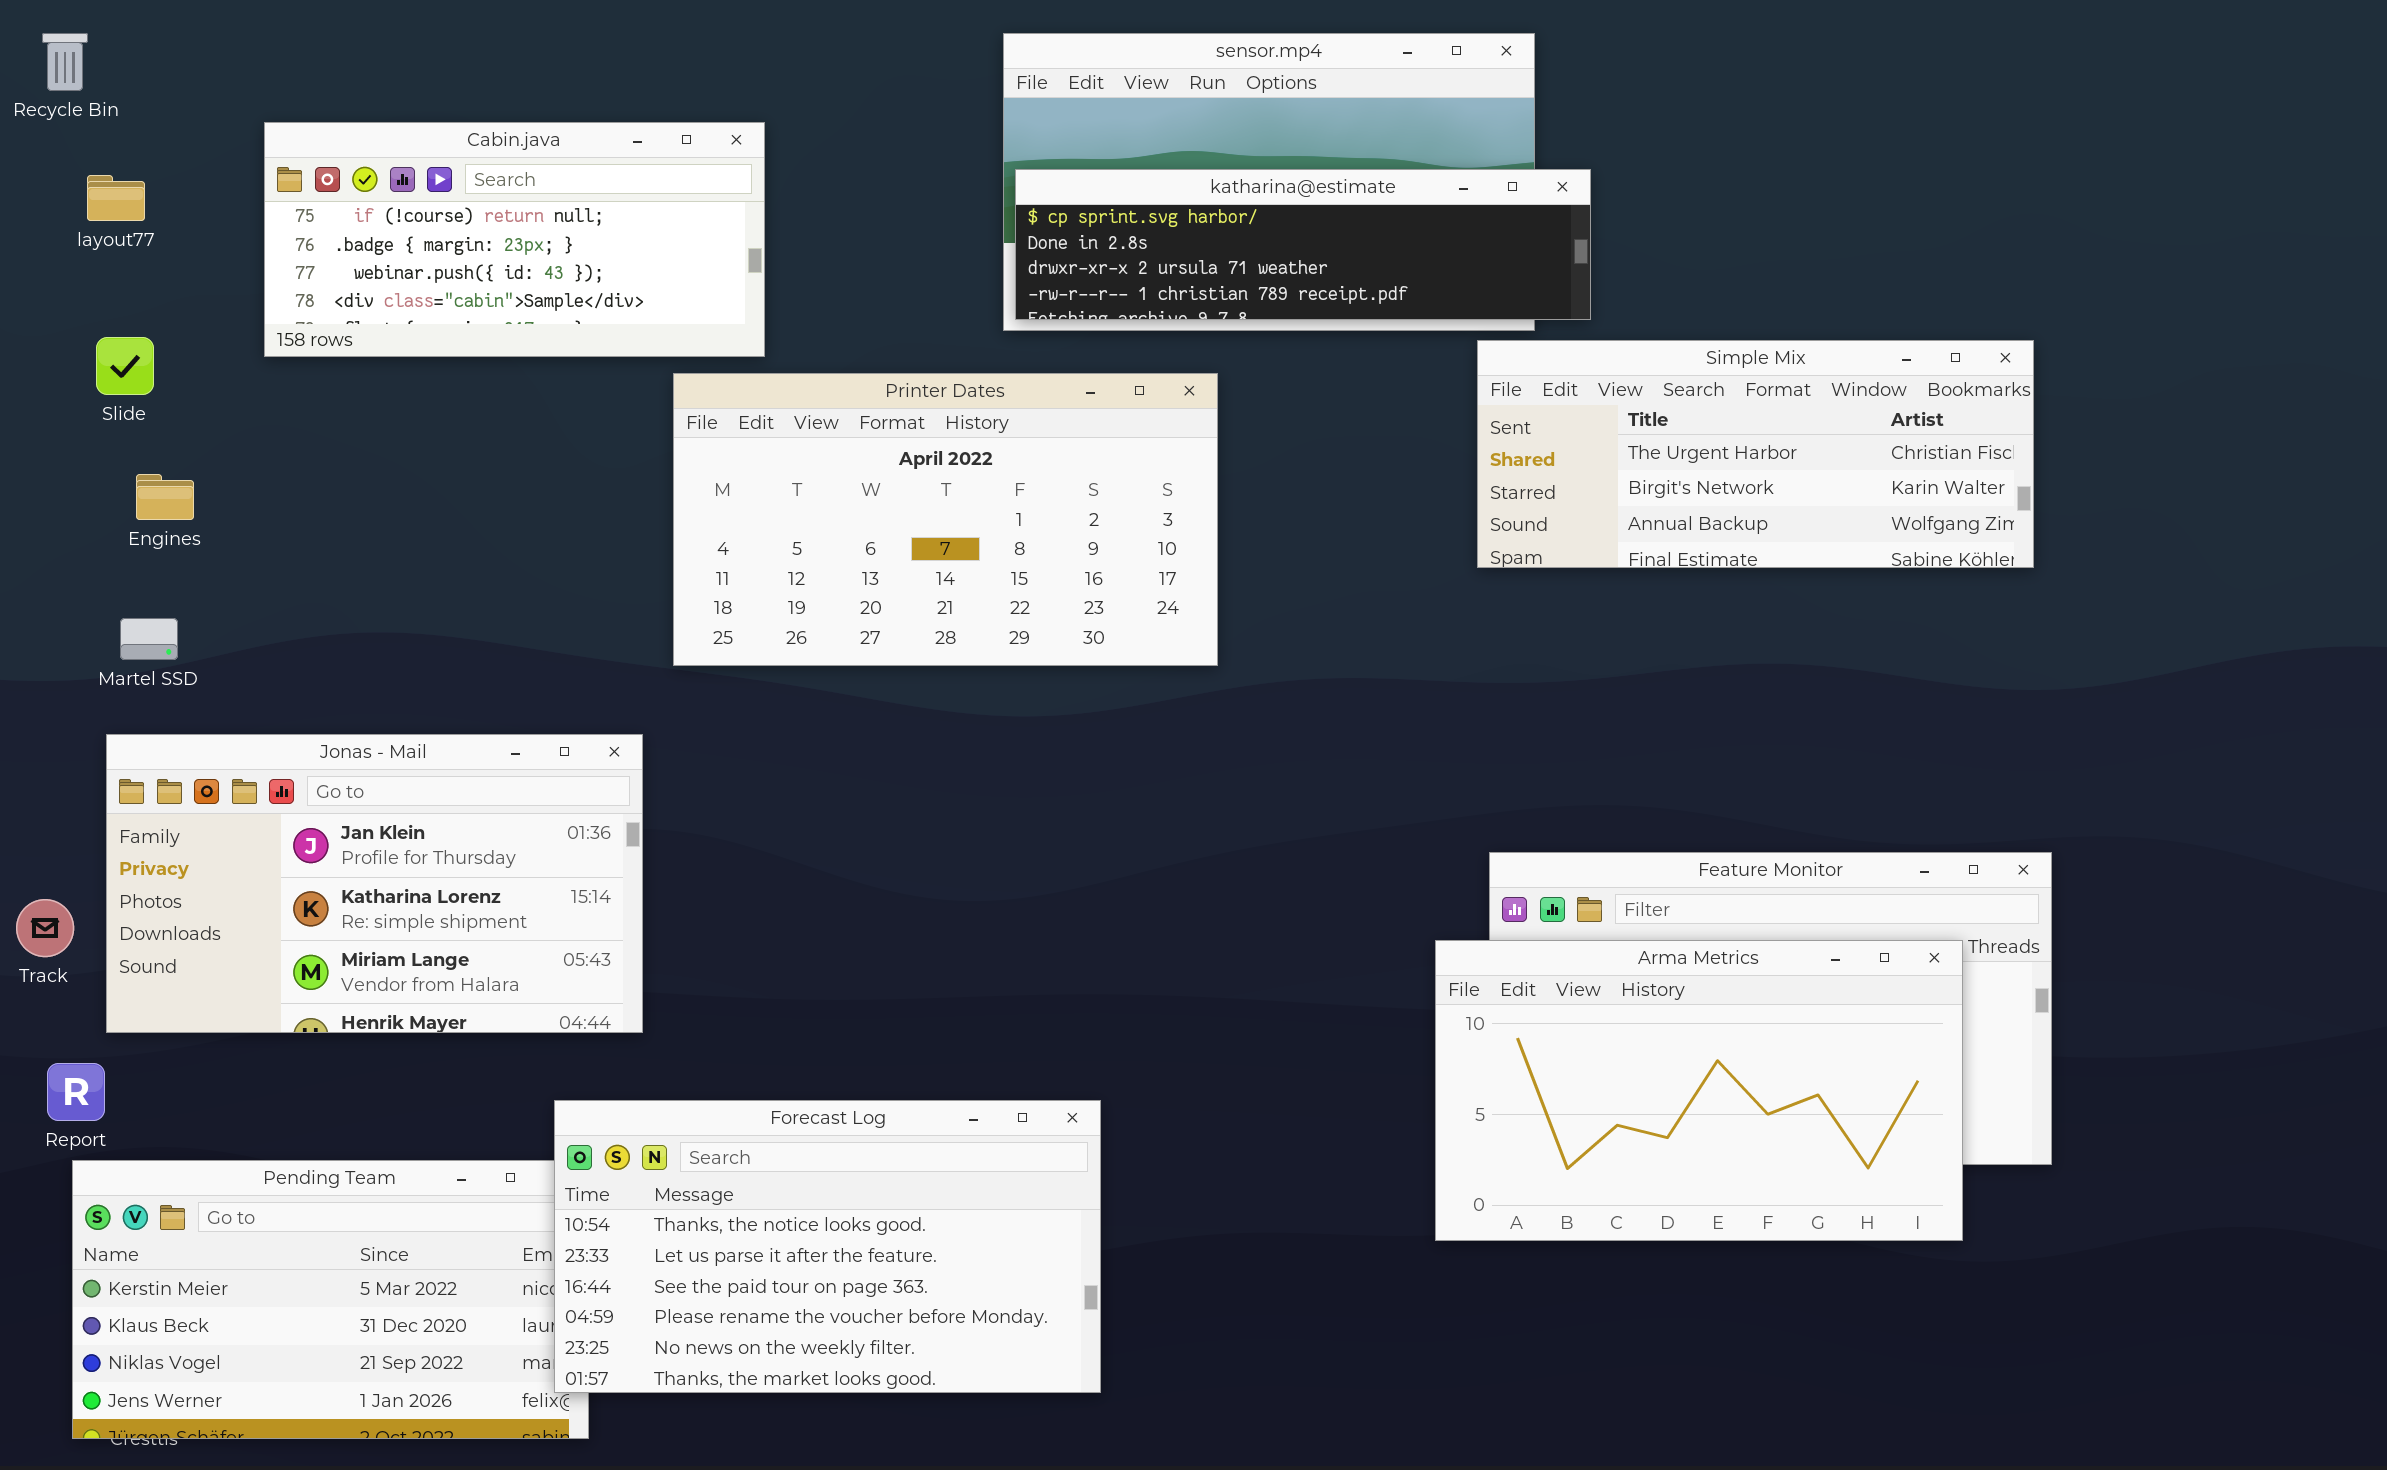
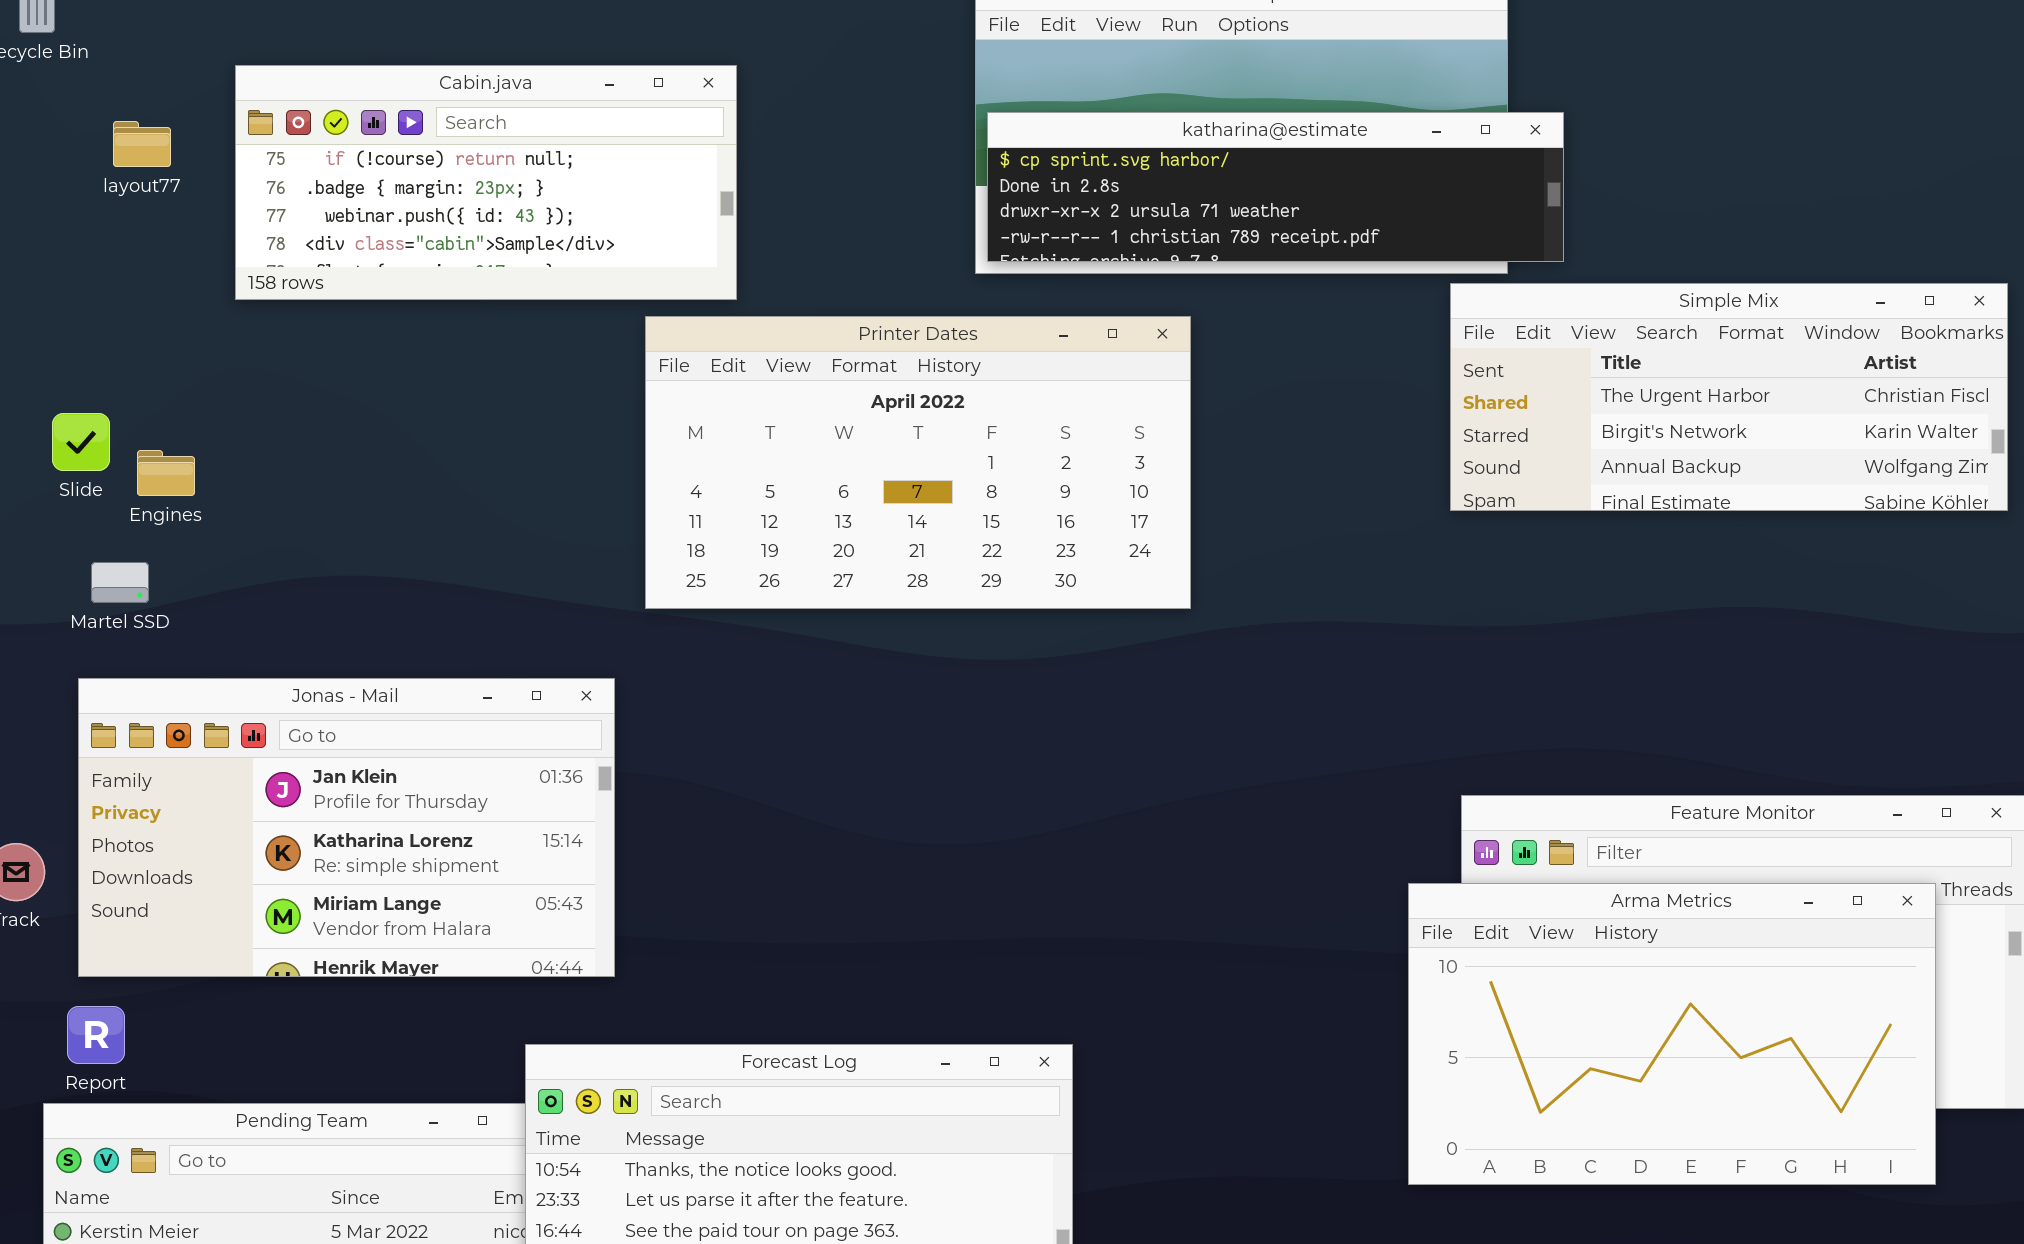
layout77: [87,175,145,221] -> [113,121,171,167], moved
Slide: [96,337,154,395] -> [52,413,110,471], moved
Engines: [136,474,194,520] -> [137,450,195,496], moved
Report: [47,1063,105,1121] -> [67,1006,125,1064], moved

